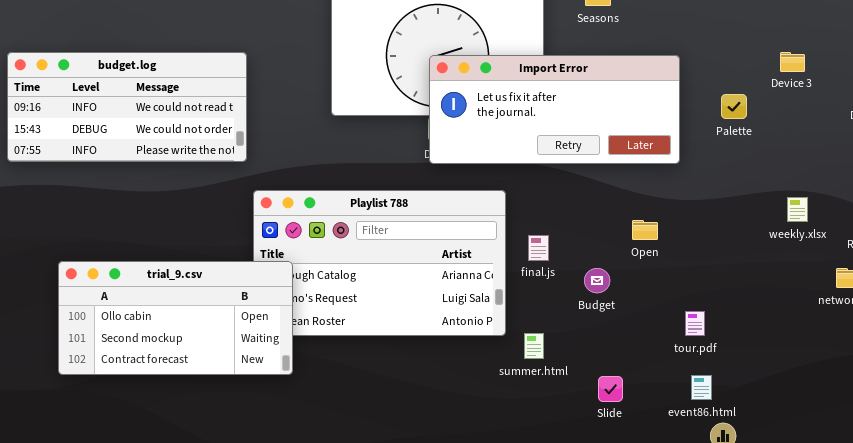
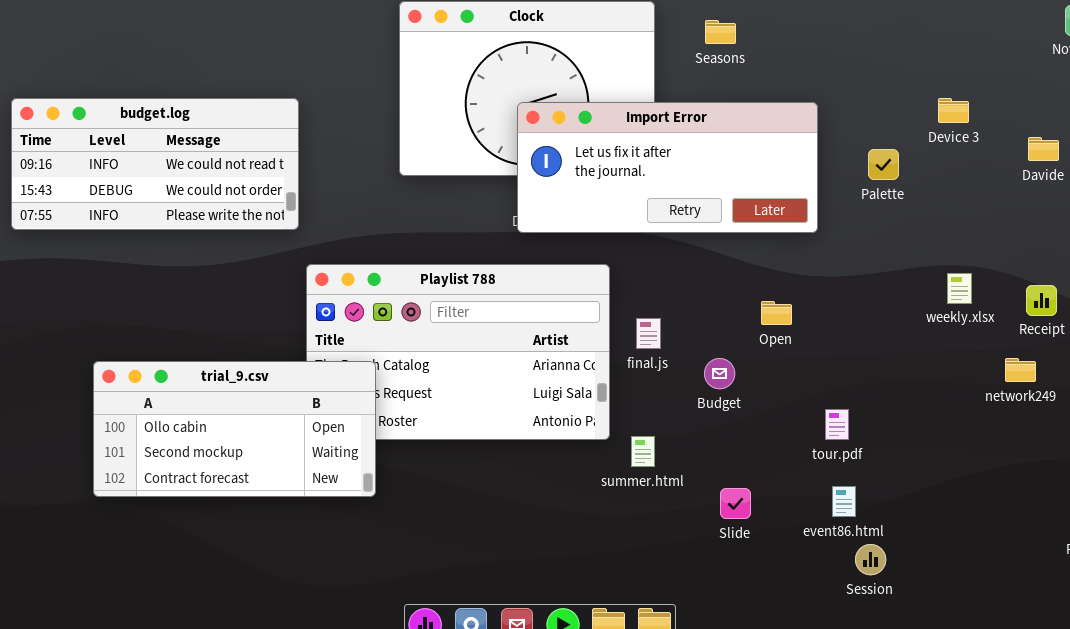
trial_9.csv: [58,261,293,375] -> [93,361,376,497], moved

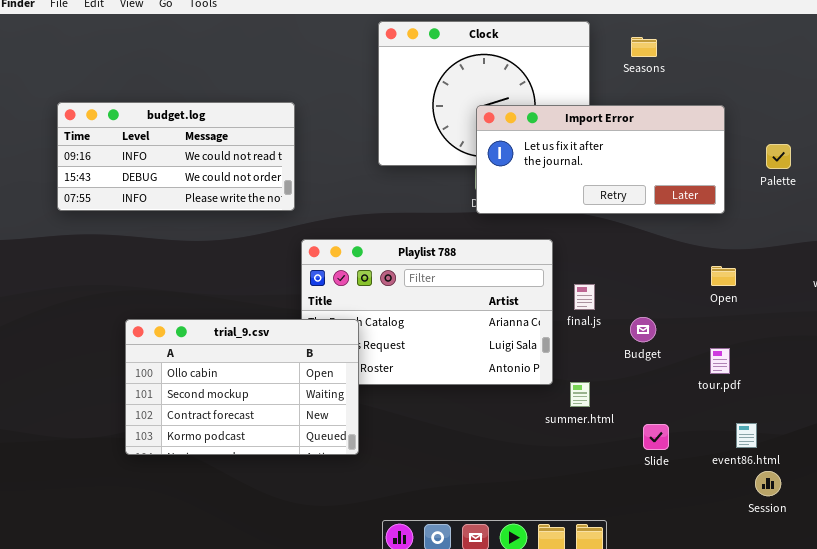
Open: [761,301,792,325] -> [711,266,736,286], moved
trial_9.csv: [93,361,376,497] -> [125,319,359,455], resized
tour.pdf: [825,409,849,440] -> [710,348,730,374], moved

